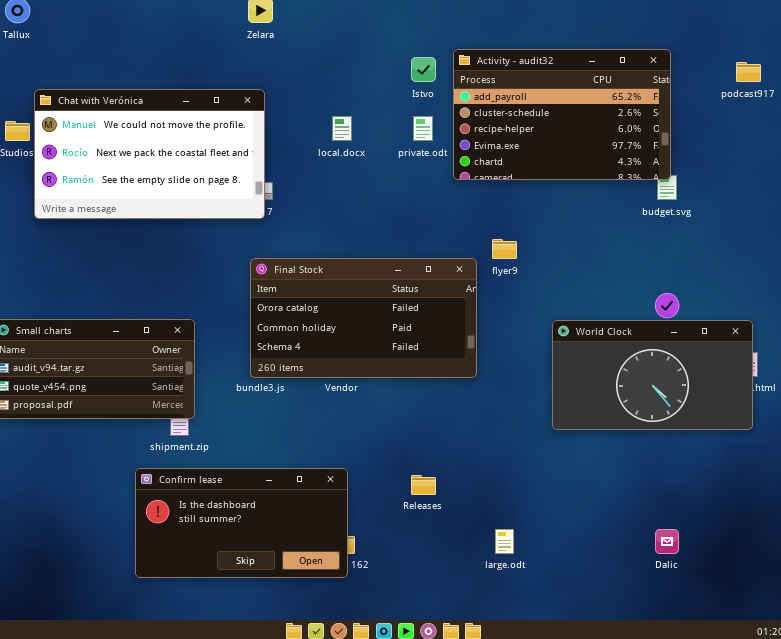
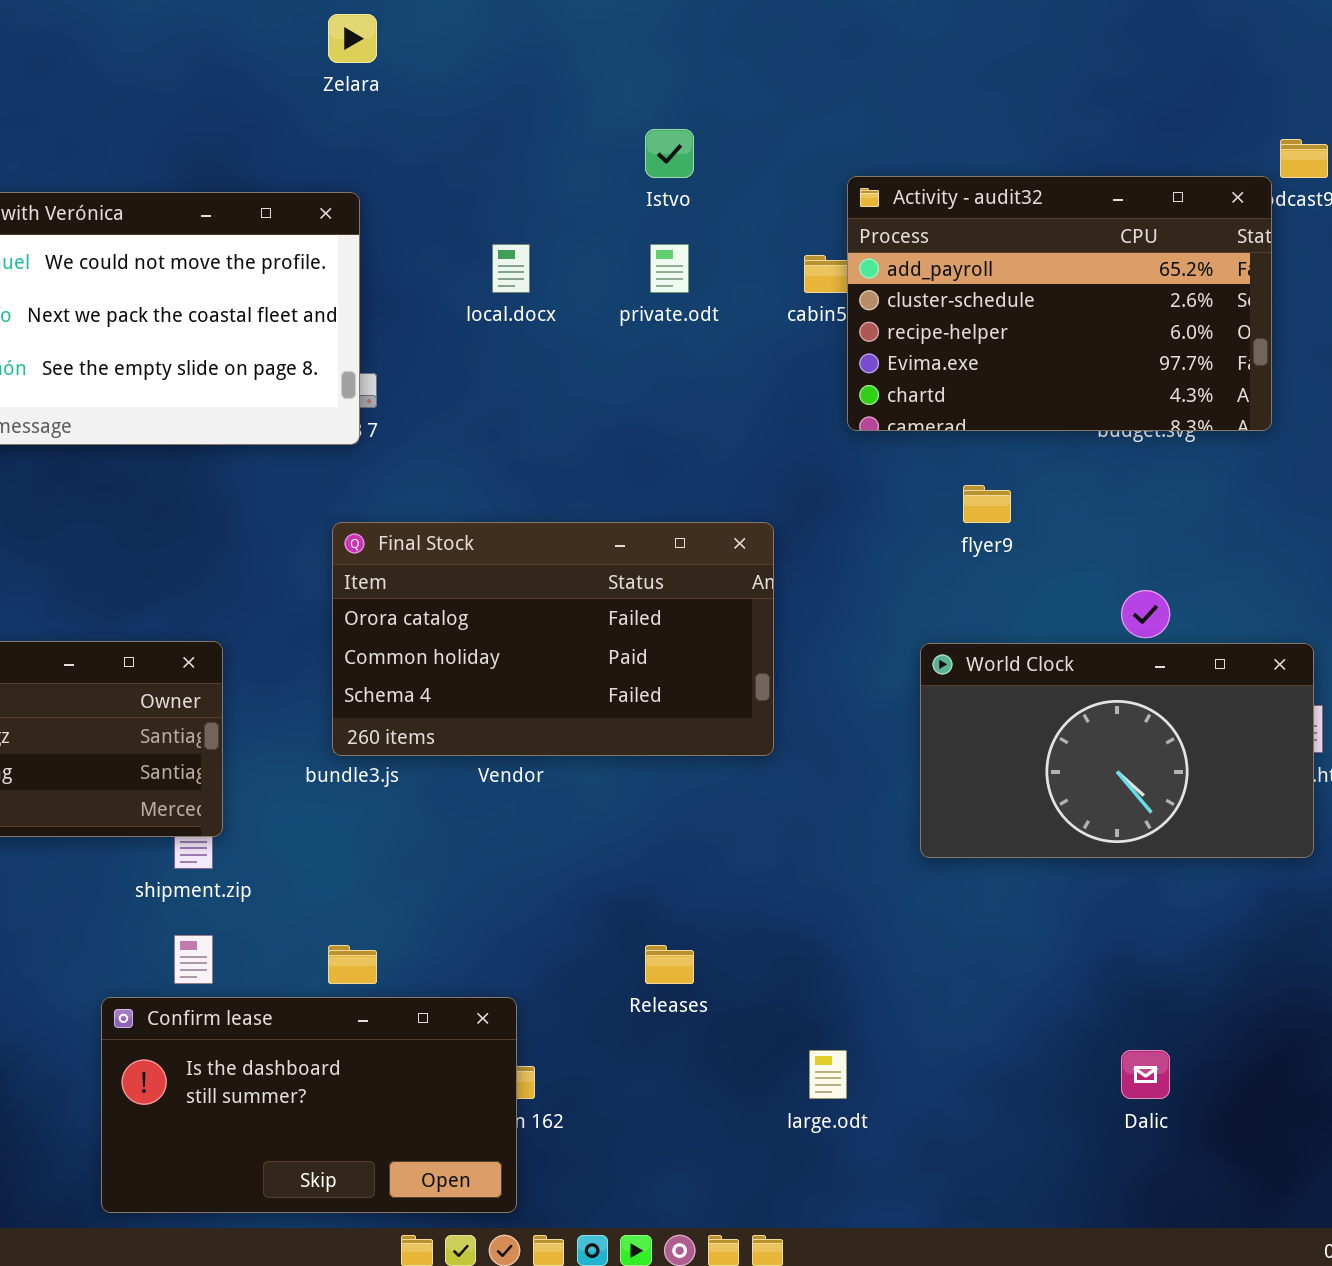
Activity - audit32: [453,49,671,180] -> [847,176,1272,431], moved
flyer9: [492,239,517,259] -> [963,485,1011,523], moved
Confirm lease: [135,468,348,578] -> [101,997,517,1213], moved

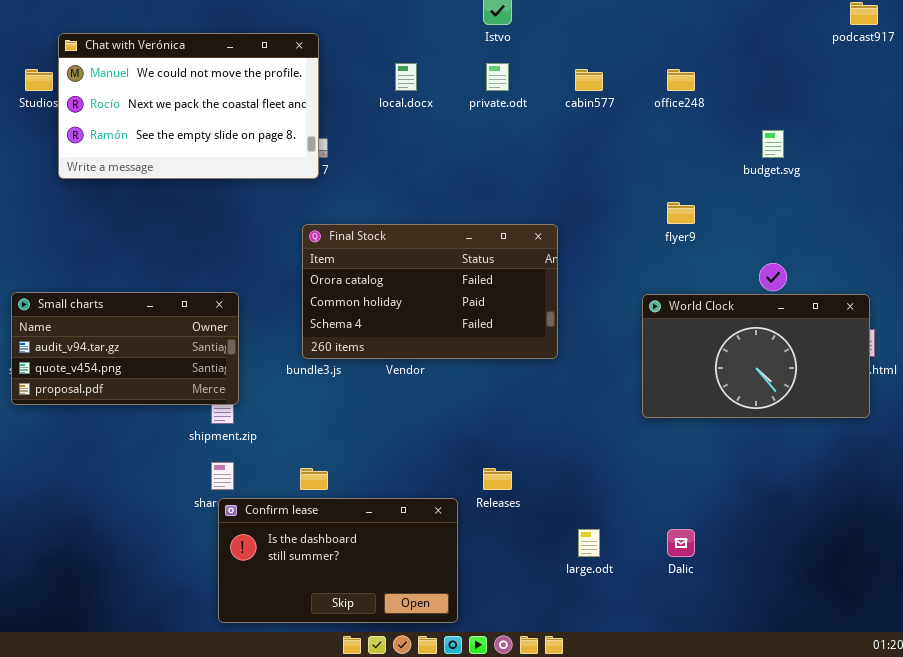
Activity - audit32: [847,176,1272,431] -> none, closed
Confirm lease: [101,997,517,1213] -> [218,498,458,623], moved
Dalic: [1121,1050,1170,1099] -> [667,529,695,557], moved

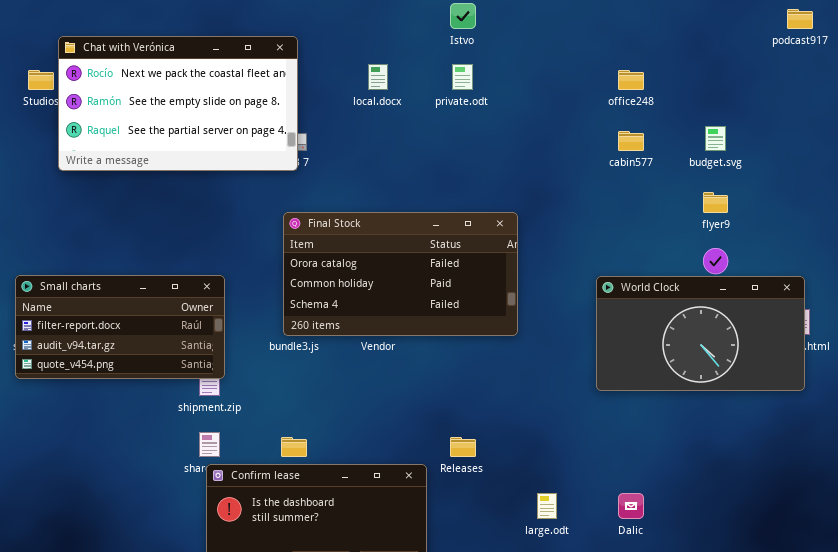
Chat with Verónica: [58,33,319,179] -> [58,36,298,171], scrolled down 1 row
cabin577: [575,69,603,91] -> [618,131,644,151], moved
flyer9: [667,202,695,224] -> [703,192,728,213], moved
Small charts: [11,292,239,405] -> [15,275,225,379], scrolled up 1 row

